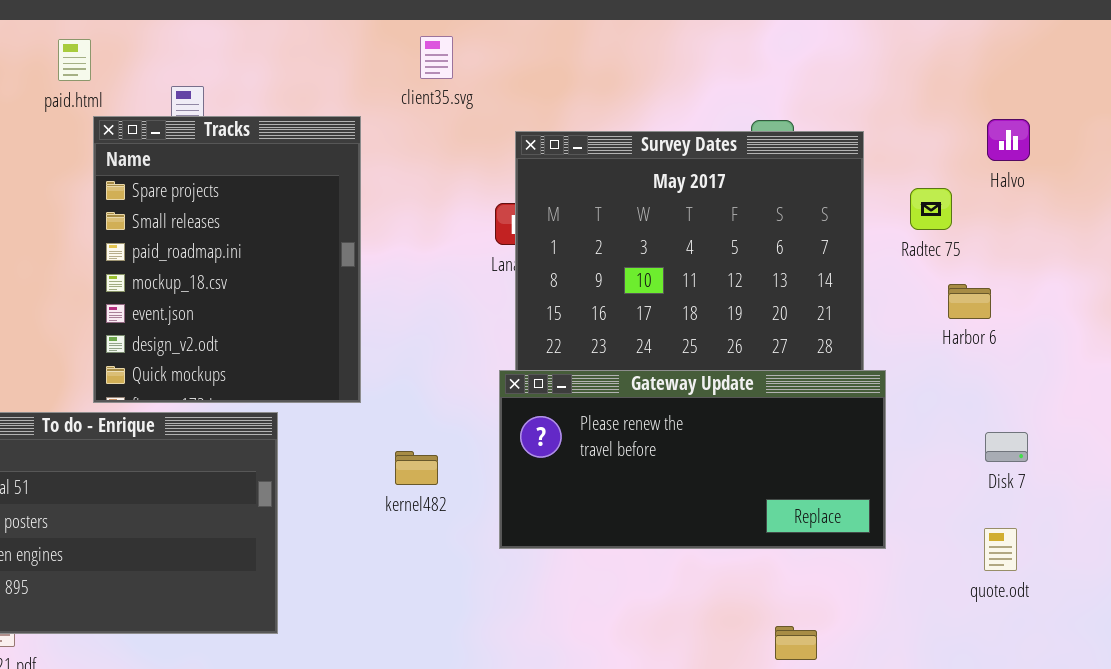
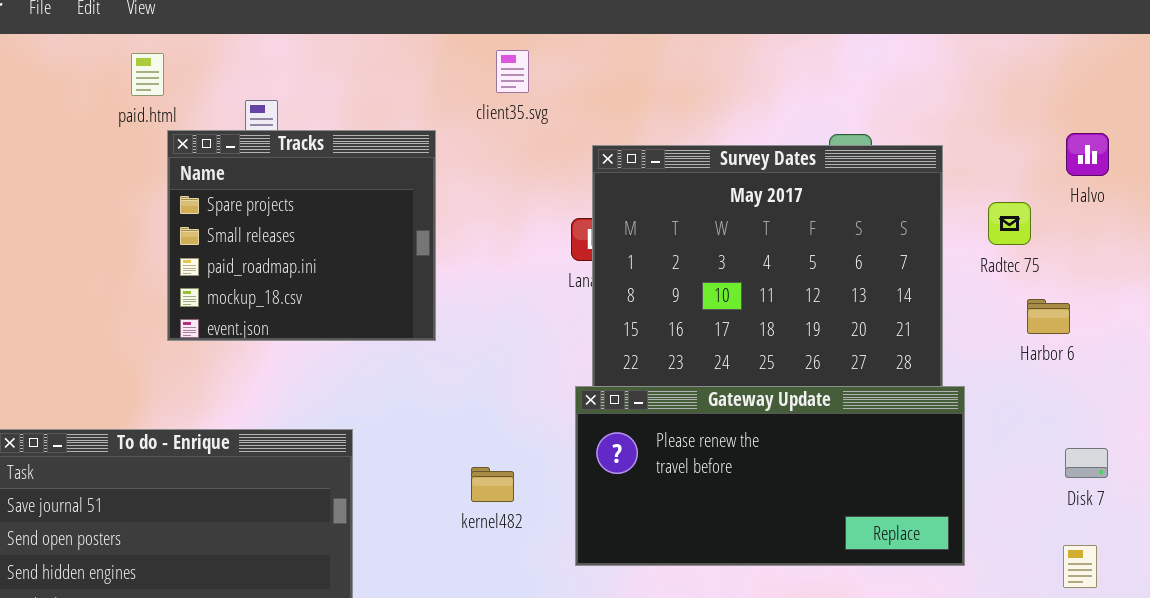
Tracks: [93,116,361,403] -> [167,130,436,341], resized

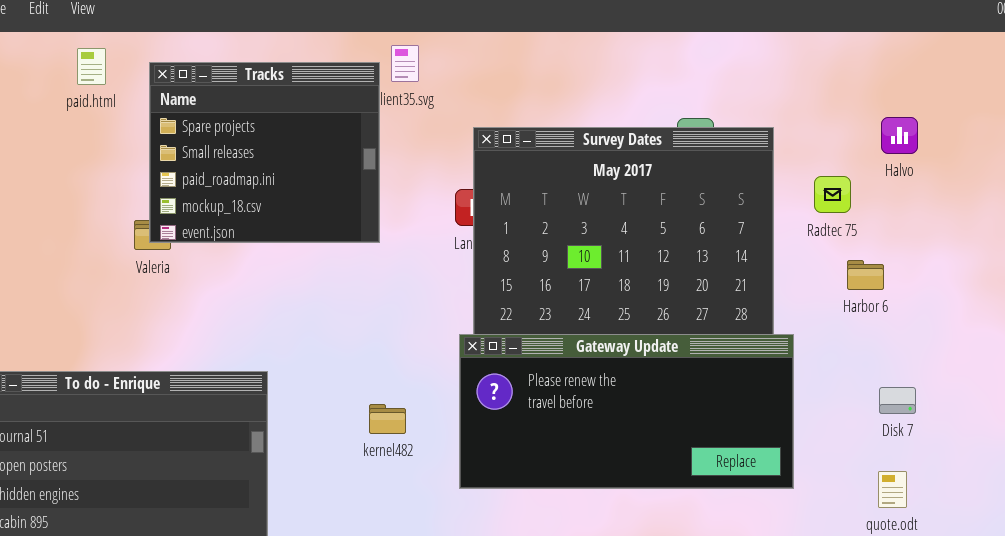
Tracks: [167,130,436,341] -> [149,62,380,243], moved

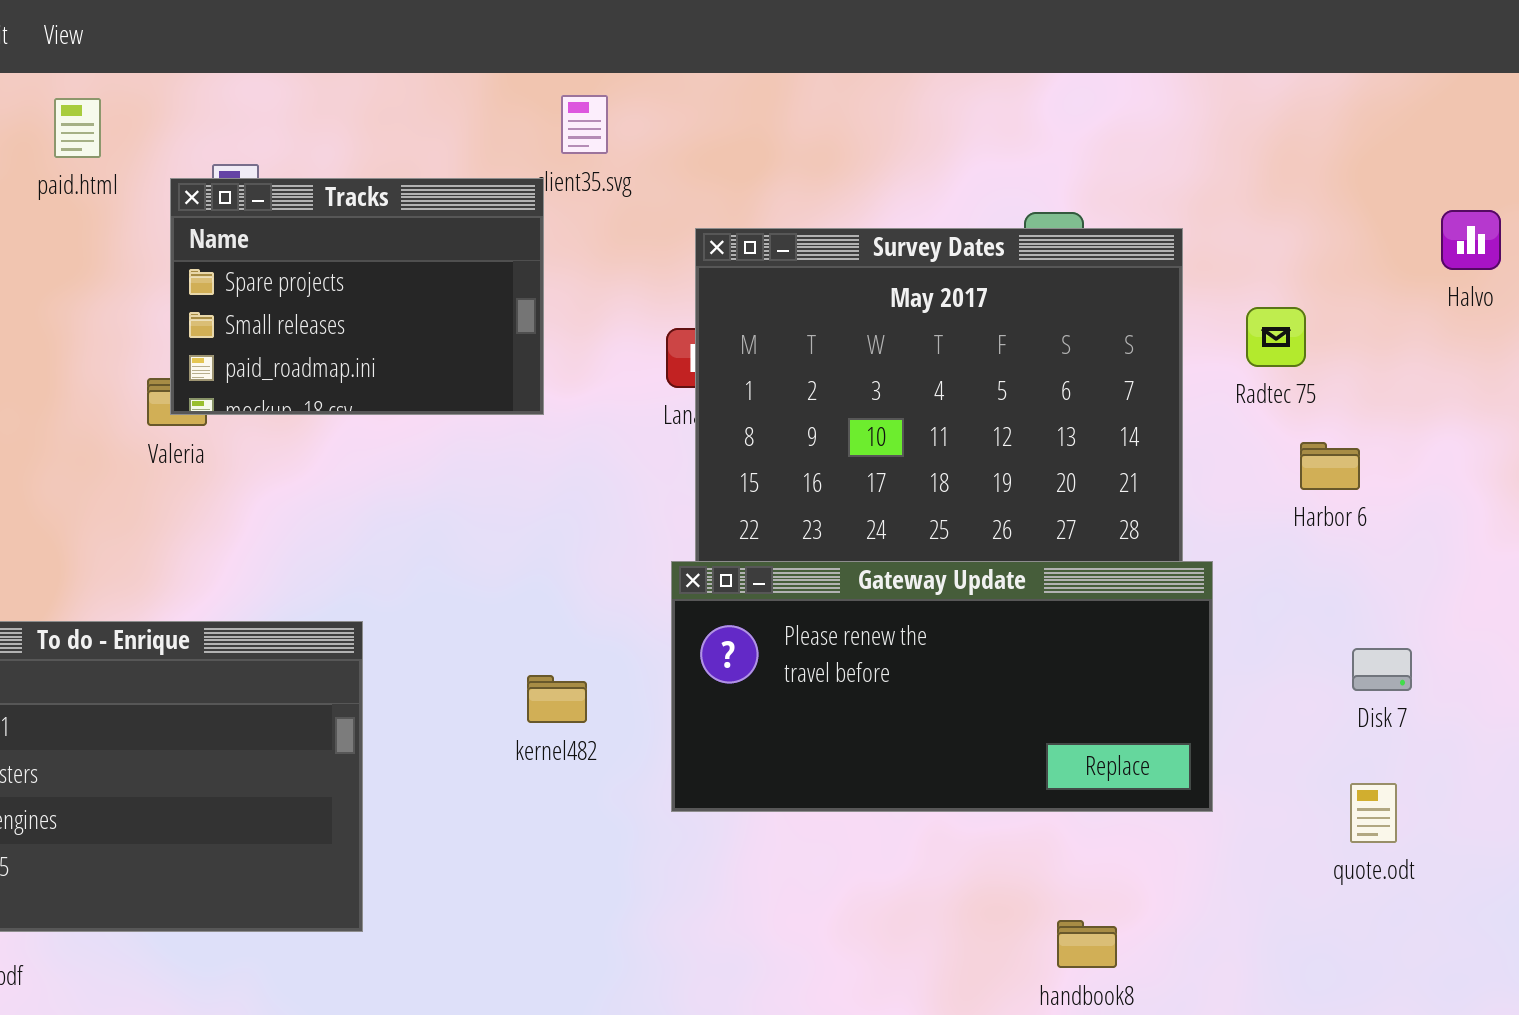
Tracks: [149,62,380,243] -> [170,178,544,415], resized
Halvo: [881,117,918,154] -> [1441,210,1501,270], moved

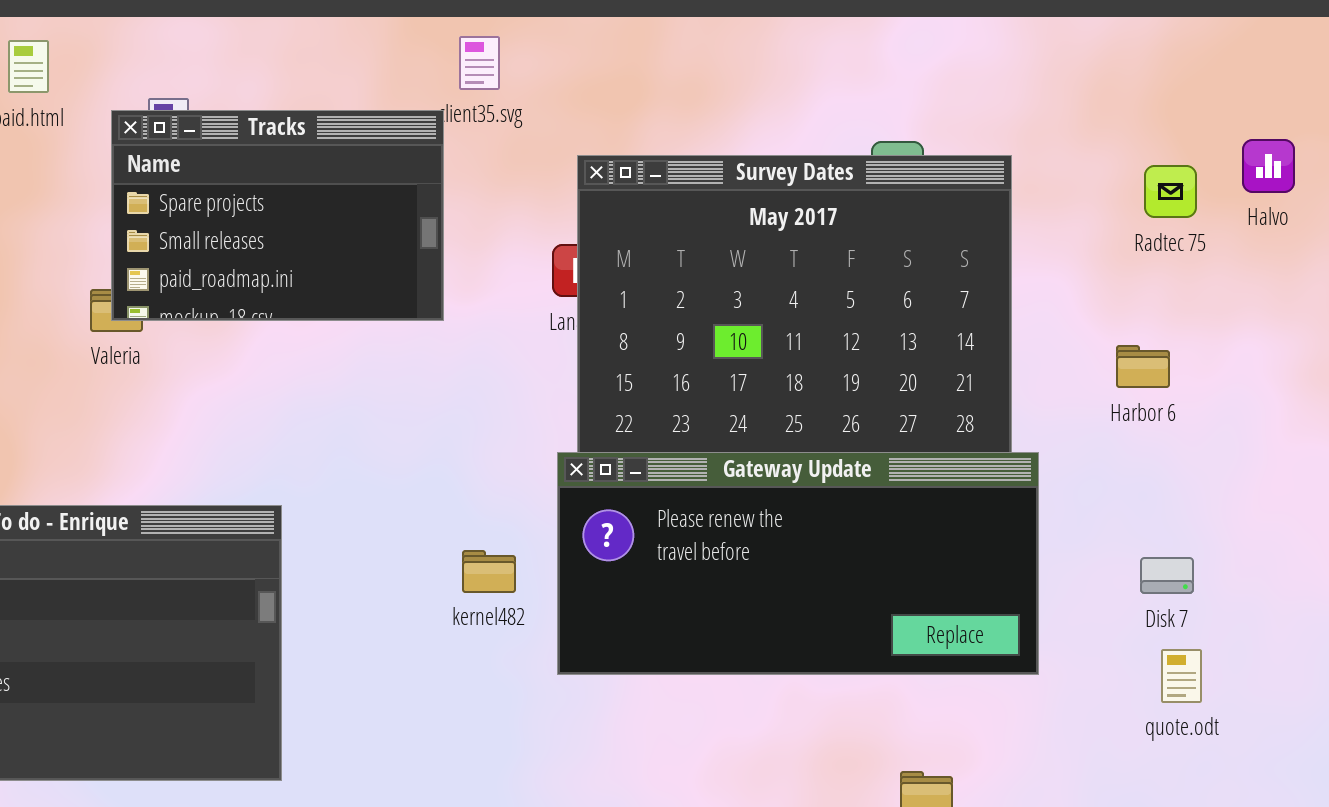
Radtec 75: [1246,307,1306,367] -> [1144,165,1197,218], moved
Disk 7: [1352,648,1412,691] -> [1140,557,1194,594], moved
kernel482: [527,675,587,723] -> [462,550,516,593], moved

